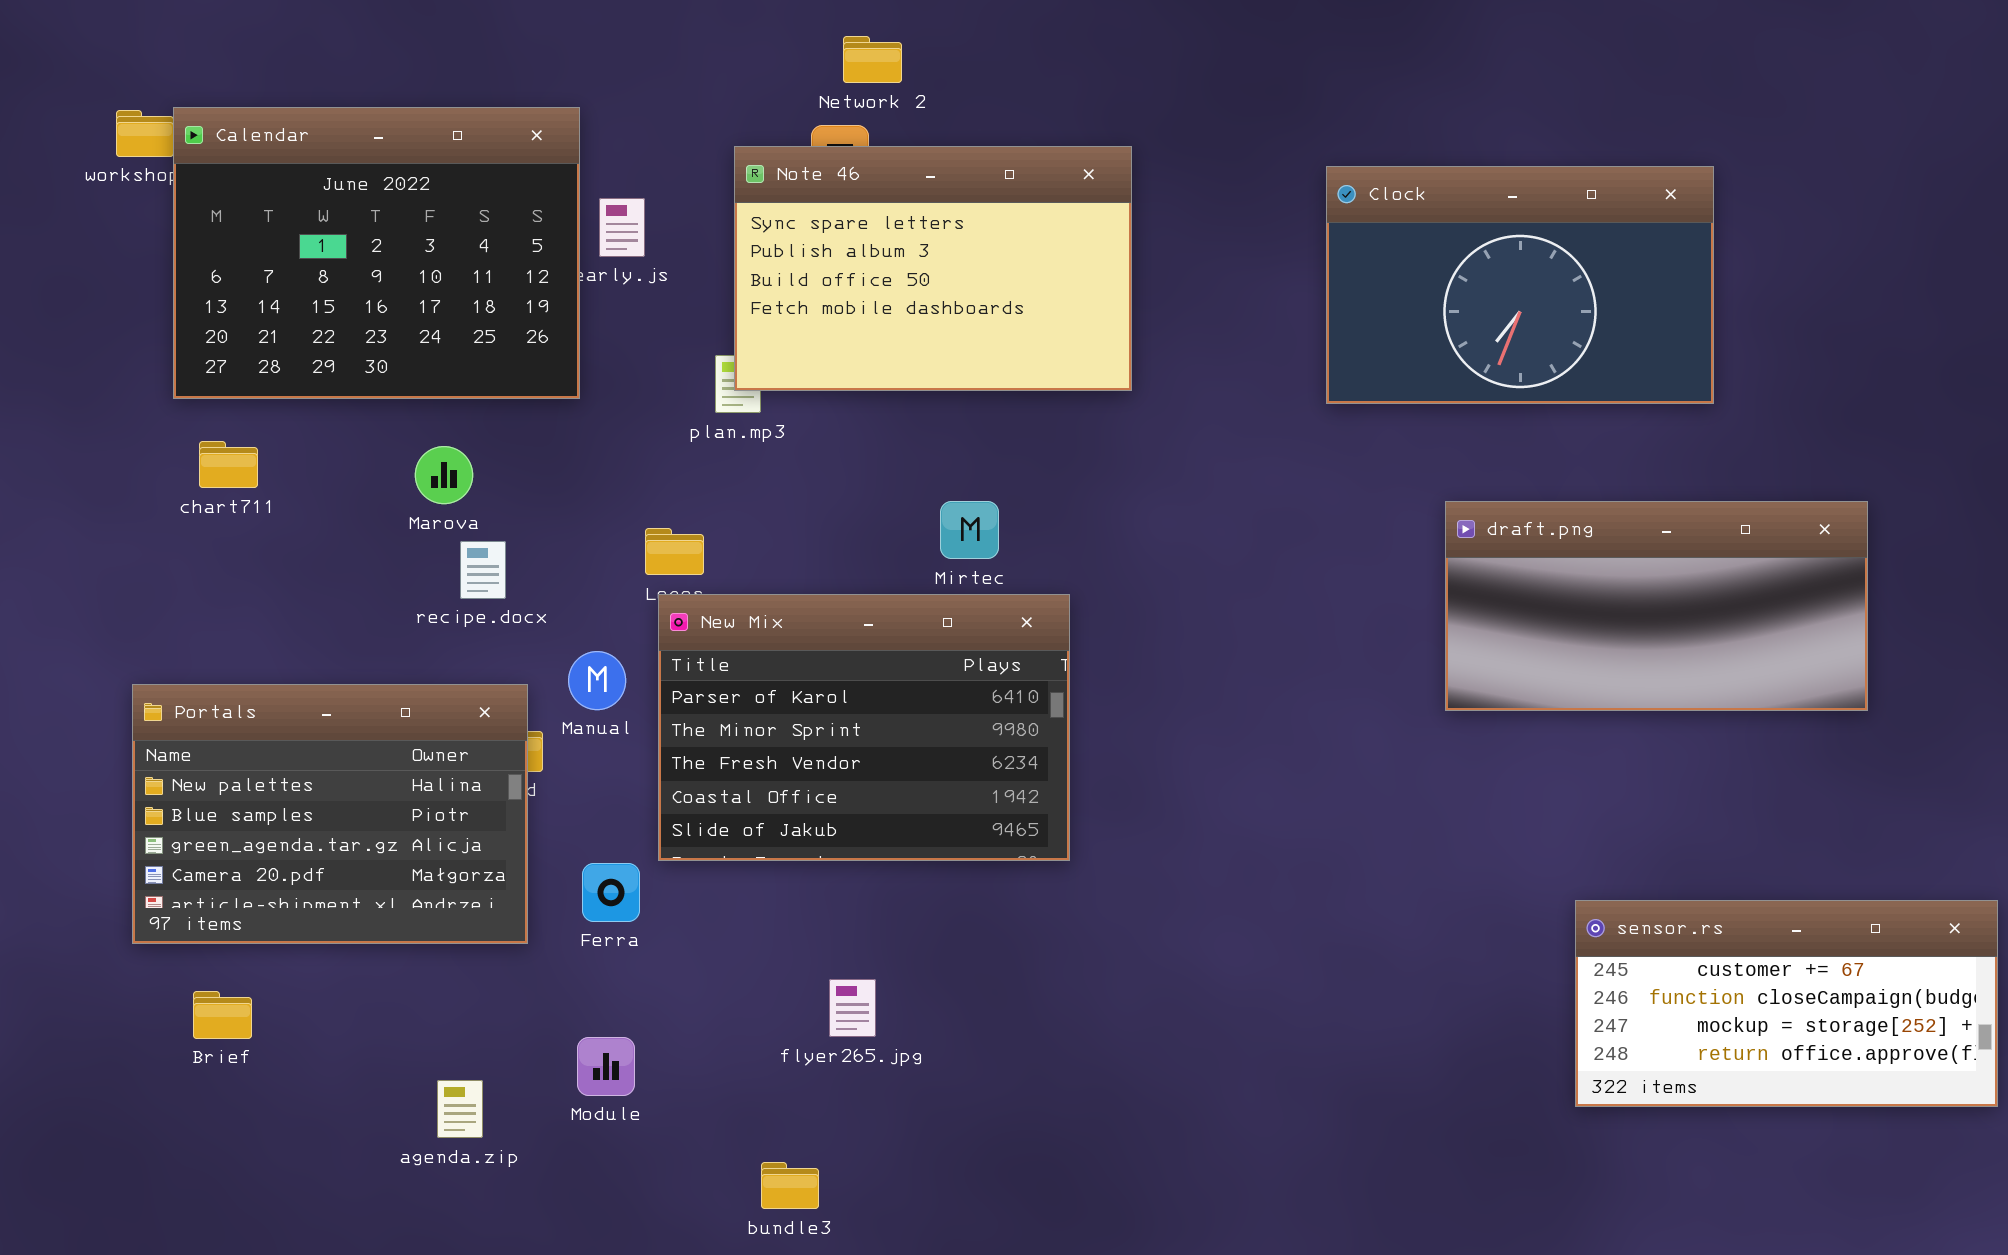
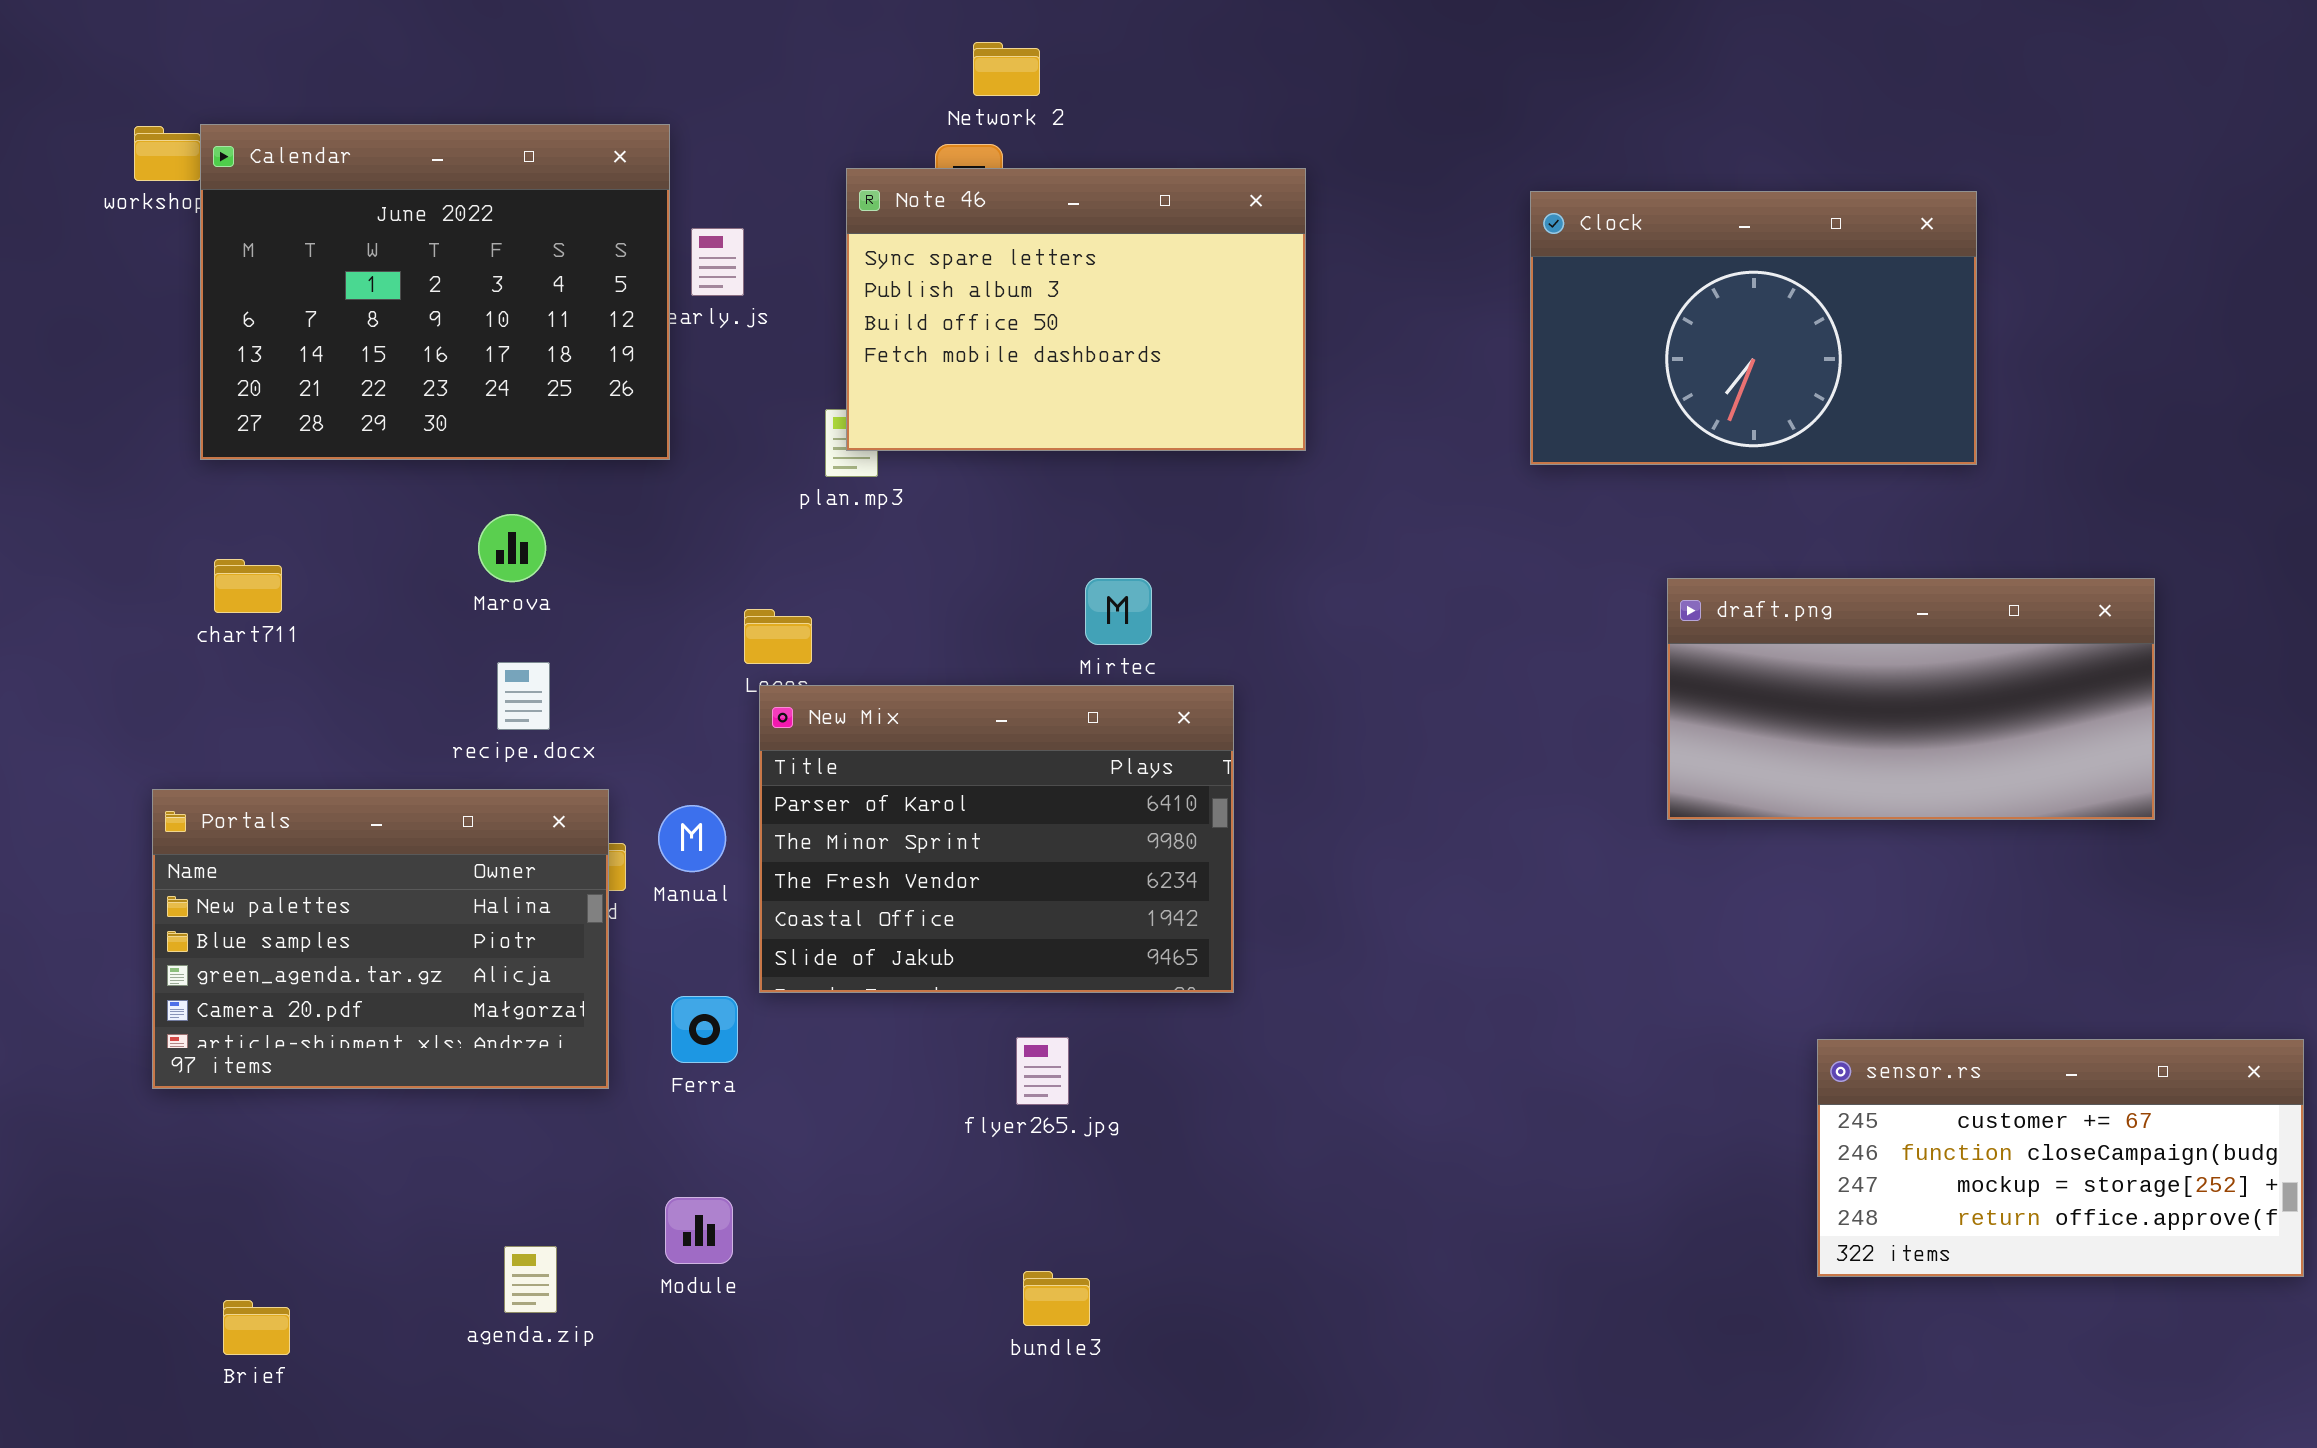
chart711: [199,441,258,488] -> [214,559,282,613], moved
recipe.docx: [460,541,506,599] -> [497,662,550,730], moved
Manual: [568,651,626,710] -> [658,805,726,872], moved
flyer265.jpg: [829,979,876,1037] -> [1016,1037,1069,1105], moved
Brief: [193,991,252,1039] -> [223,1300,290,1355], moved
bundle3: [761,1162,819,1209] -> [1023,1271,1090,1326], moved

